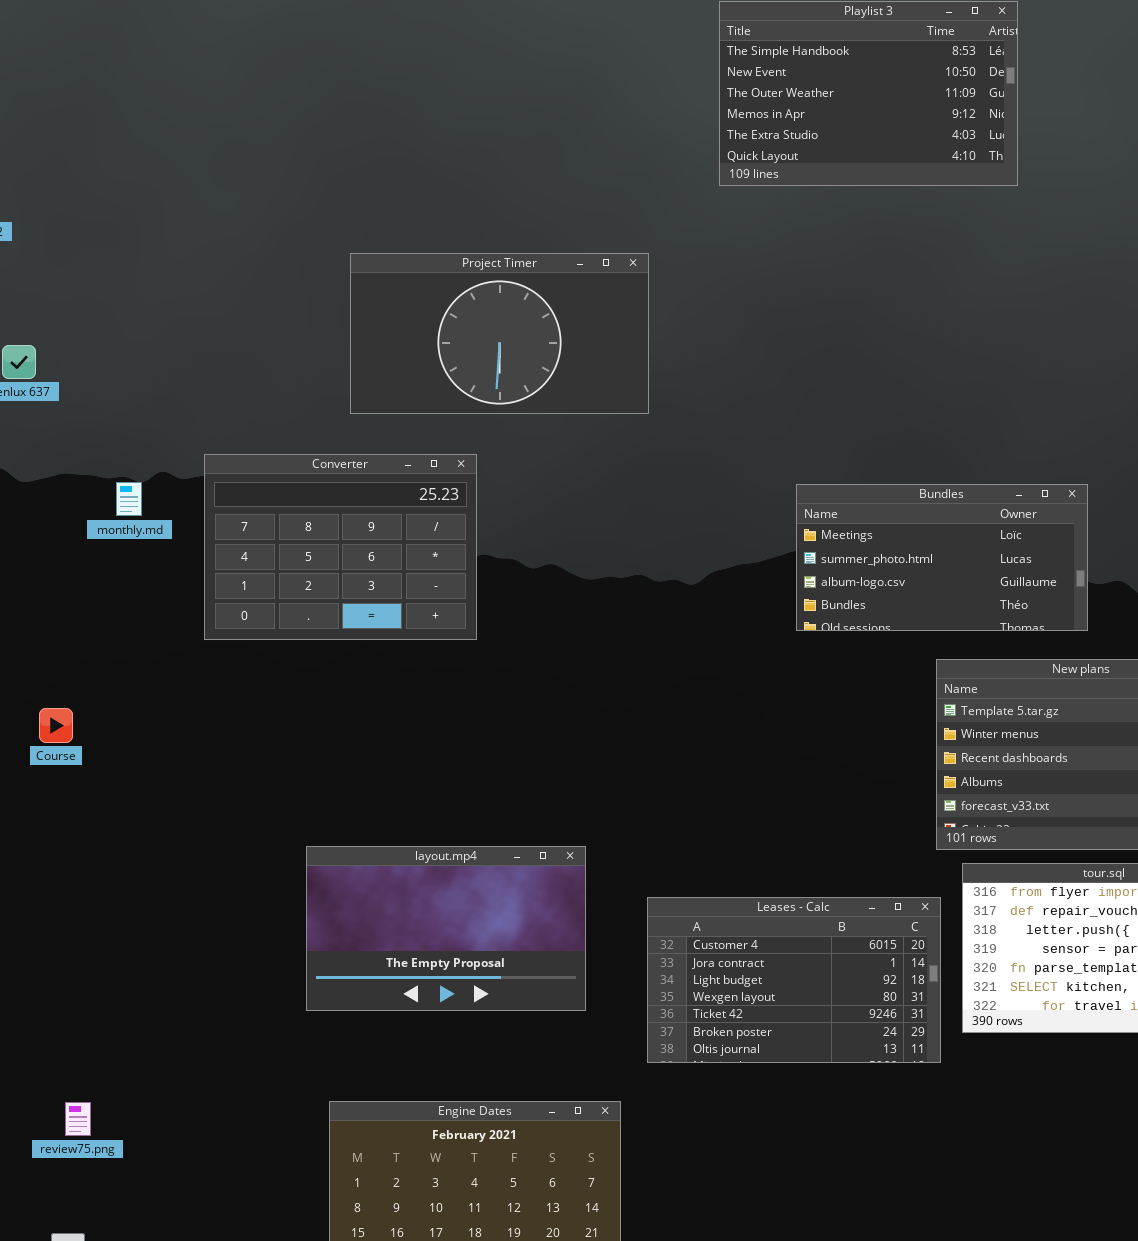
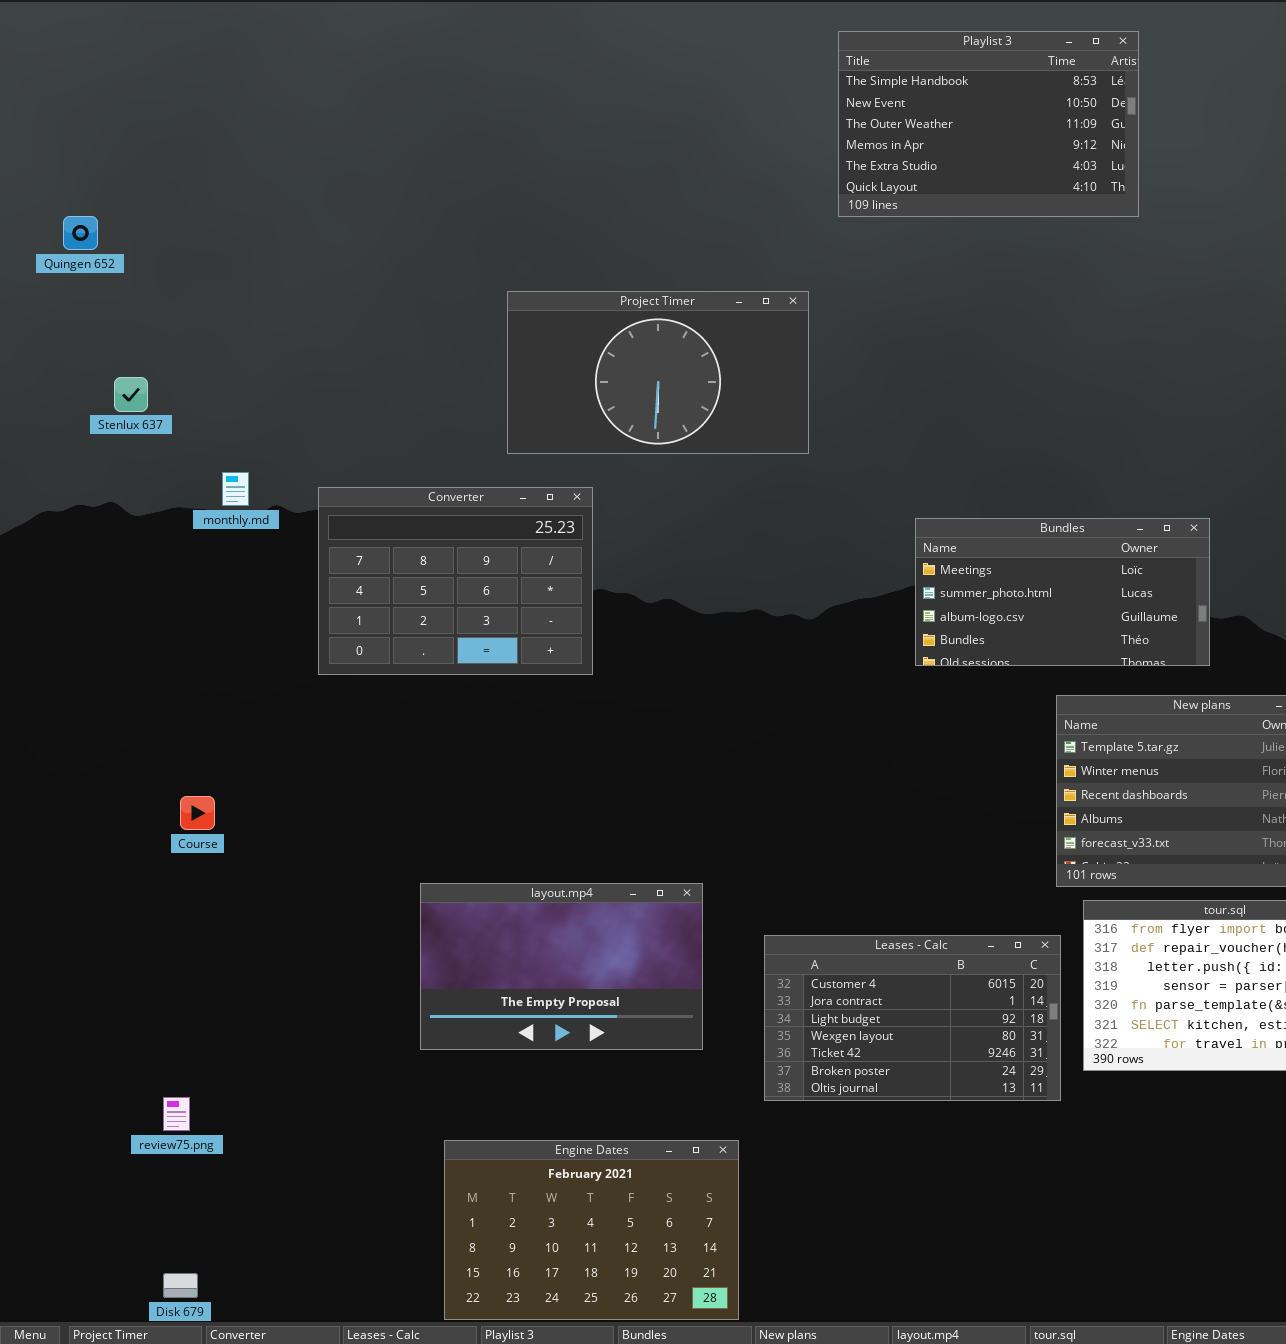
Project Timer: [350,253,649,414] -> [507,291,809,454], moved
monthly.md: [116,482,142,516] -> [222,472,249,506], moved
Course: [39,708,73,743] -> [180,796,215,830], moved
review75.png: [65,1102,91,1136] -> [163,1097,190,1131], moved

